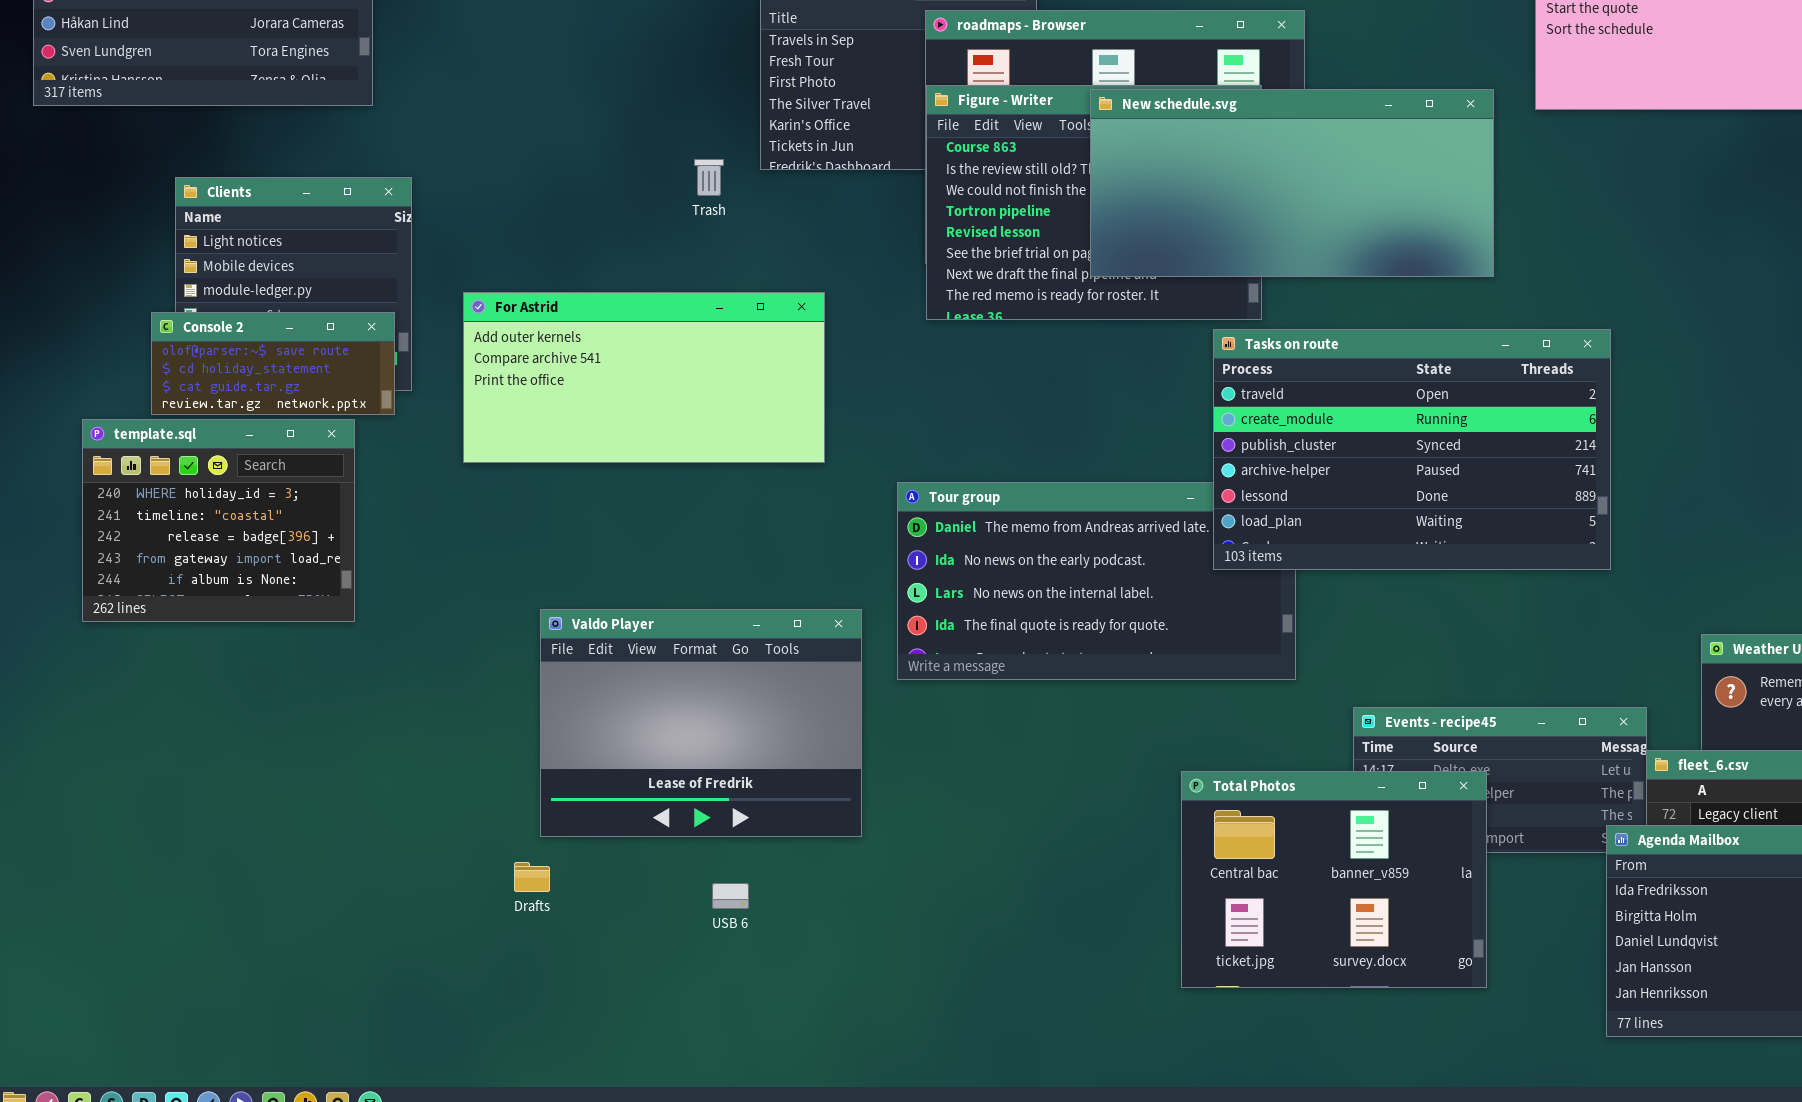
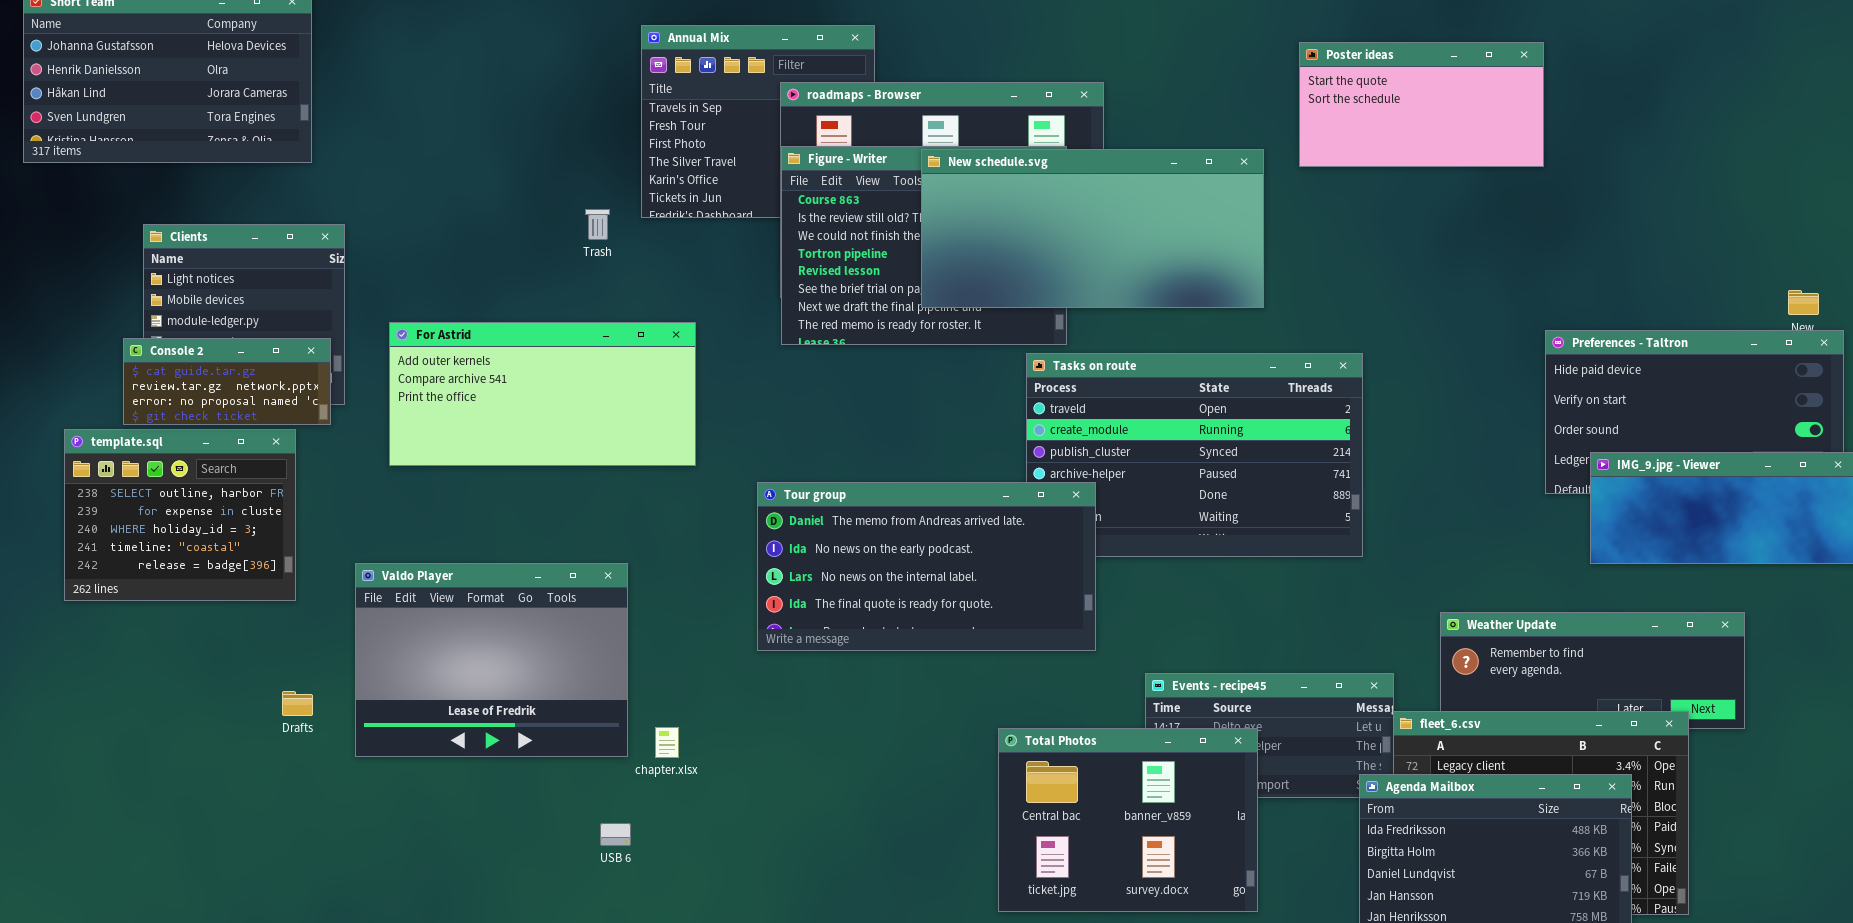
Console 2: [151,312,395,415] -> [123,338,331,425], scrolled down 2 rows
template.sql: [82,419,355,622] -> [64,429,296,601], scrolled up 2 rows
Tour group: [897,482,1296,680] -> [757,482,1096,651], raised
Valdo Player: [540,609,862,837] -> [355,563,628,757], moved
Drafts: [514,862,550,892] -> [282,691,313,716], moved

